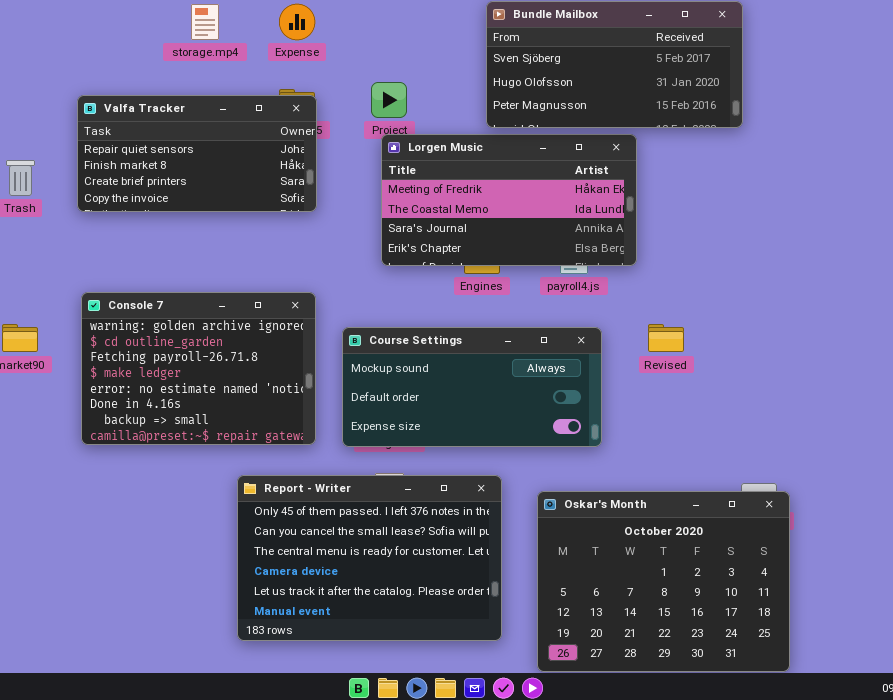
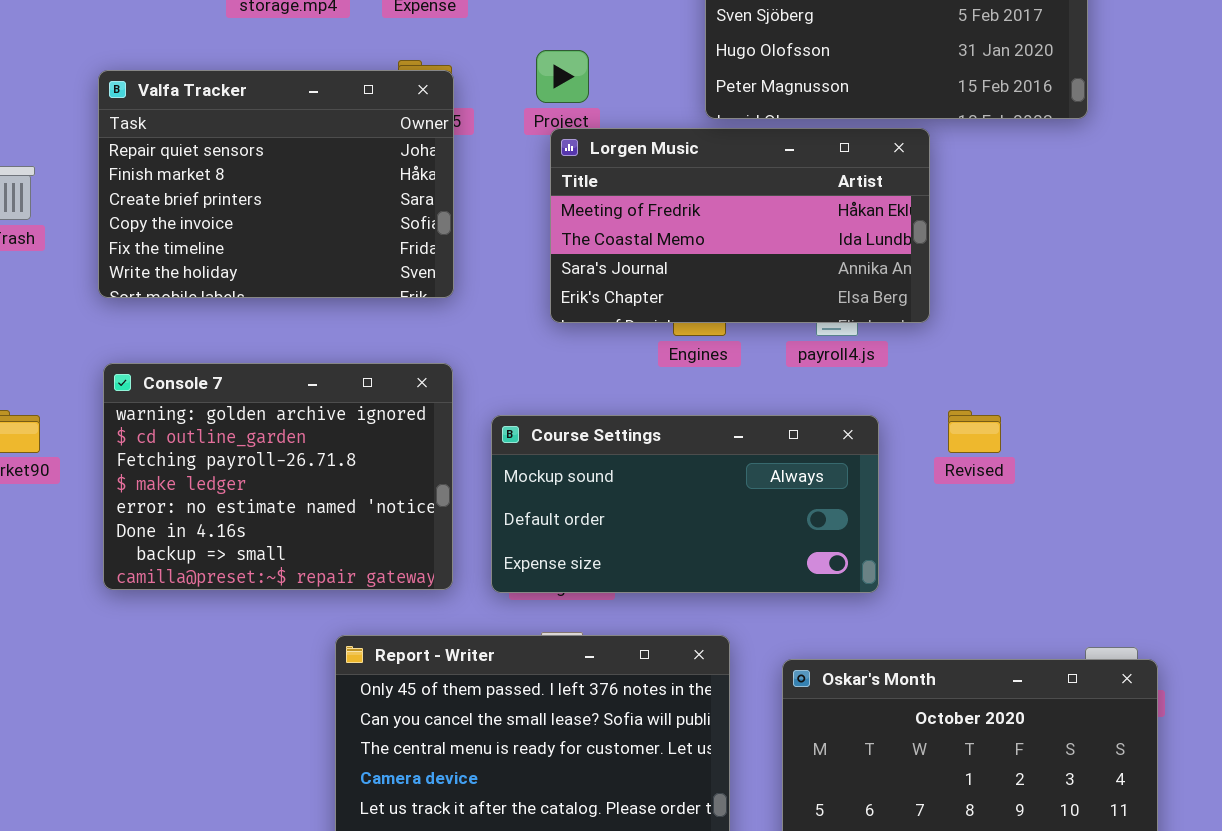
Valfa Tracker: [77,95,317,212] -> [98,70,454,298], resized

